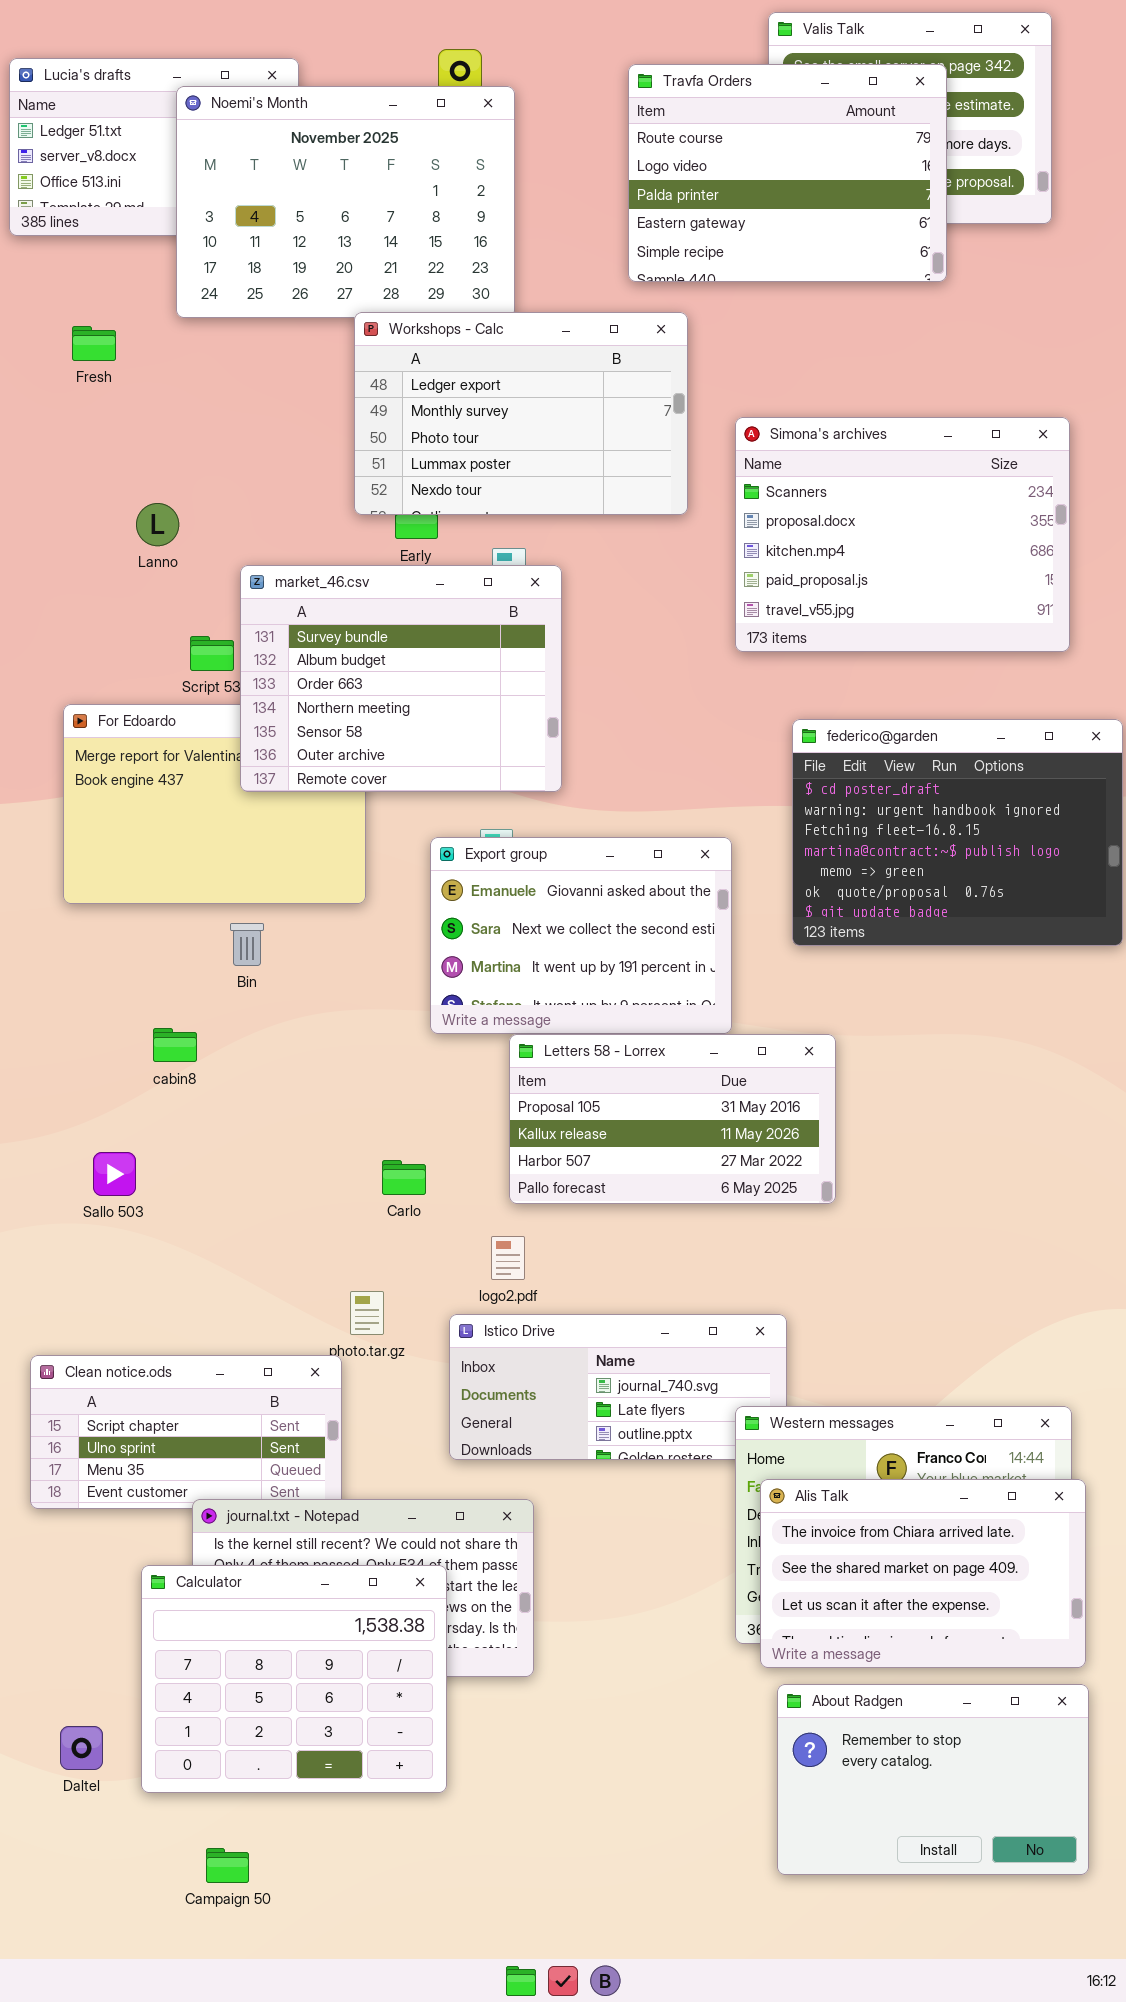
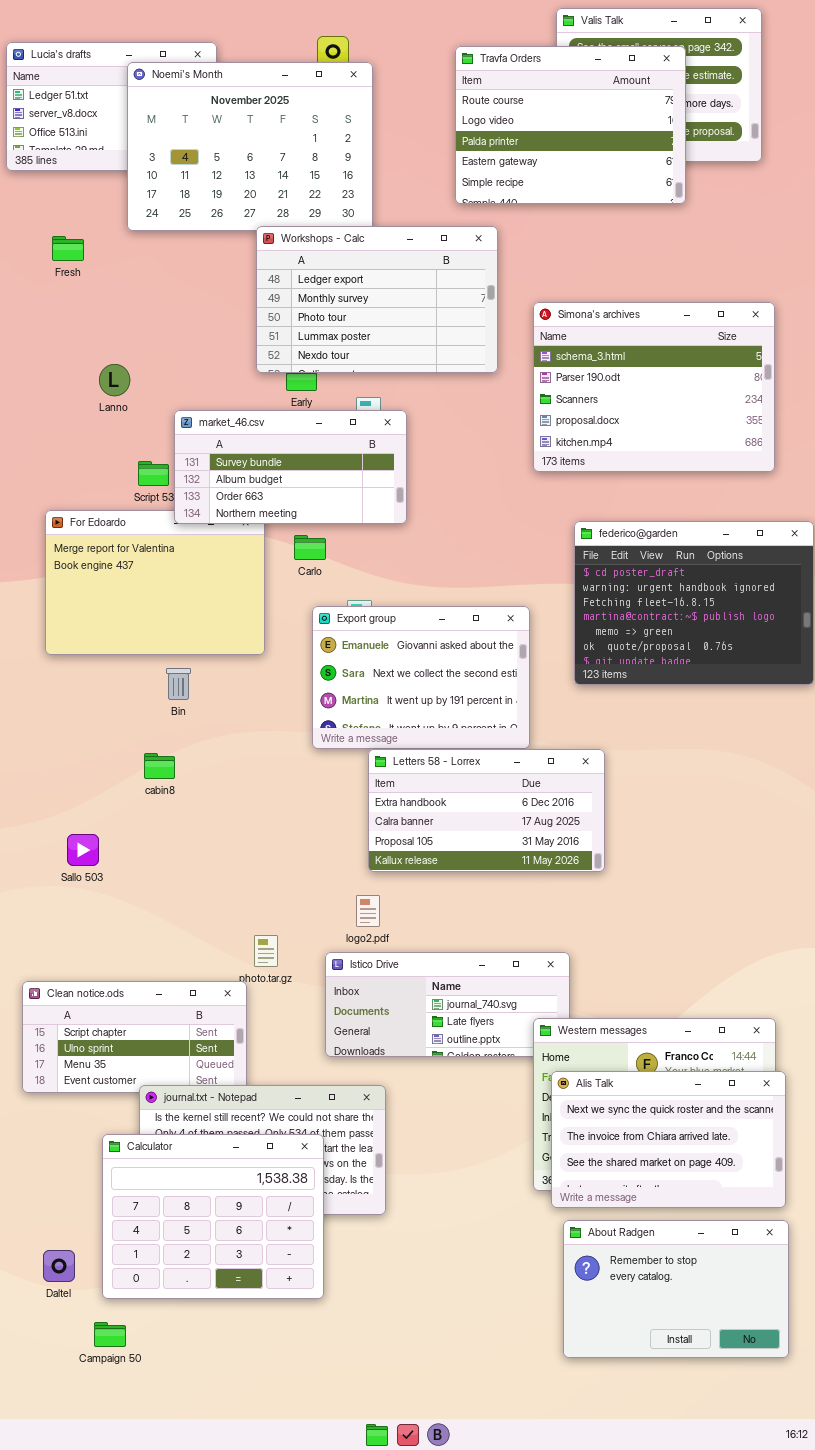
Simona's archives: [735,417,1070,652] -> [533,302,775,472], scrolled up 2 rows
market_46.csv: [240,565,562,792] -> [174,410,407,524], resized
cabin8: [153,1028,197,1062] -> [144,753,175,779], moved
Letters 58 - Lorrex: [509,1034,836,1204] -> [368,749,605,872], scrolled up 2 rows
Carlo: [382,1160,426,1195] -> [294,535,326,560], moved
Alis Talk: [760,1479,1086,1668] -> [551,1071,786,1208], scrolled up 1 row
Campaign 50: [206,1848,249,1883] -> [94,1322,126,1347], moved

